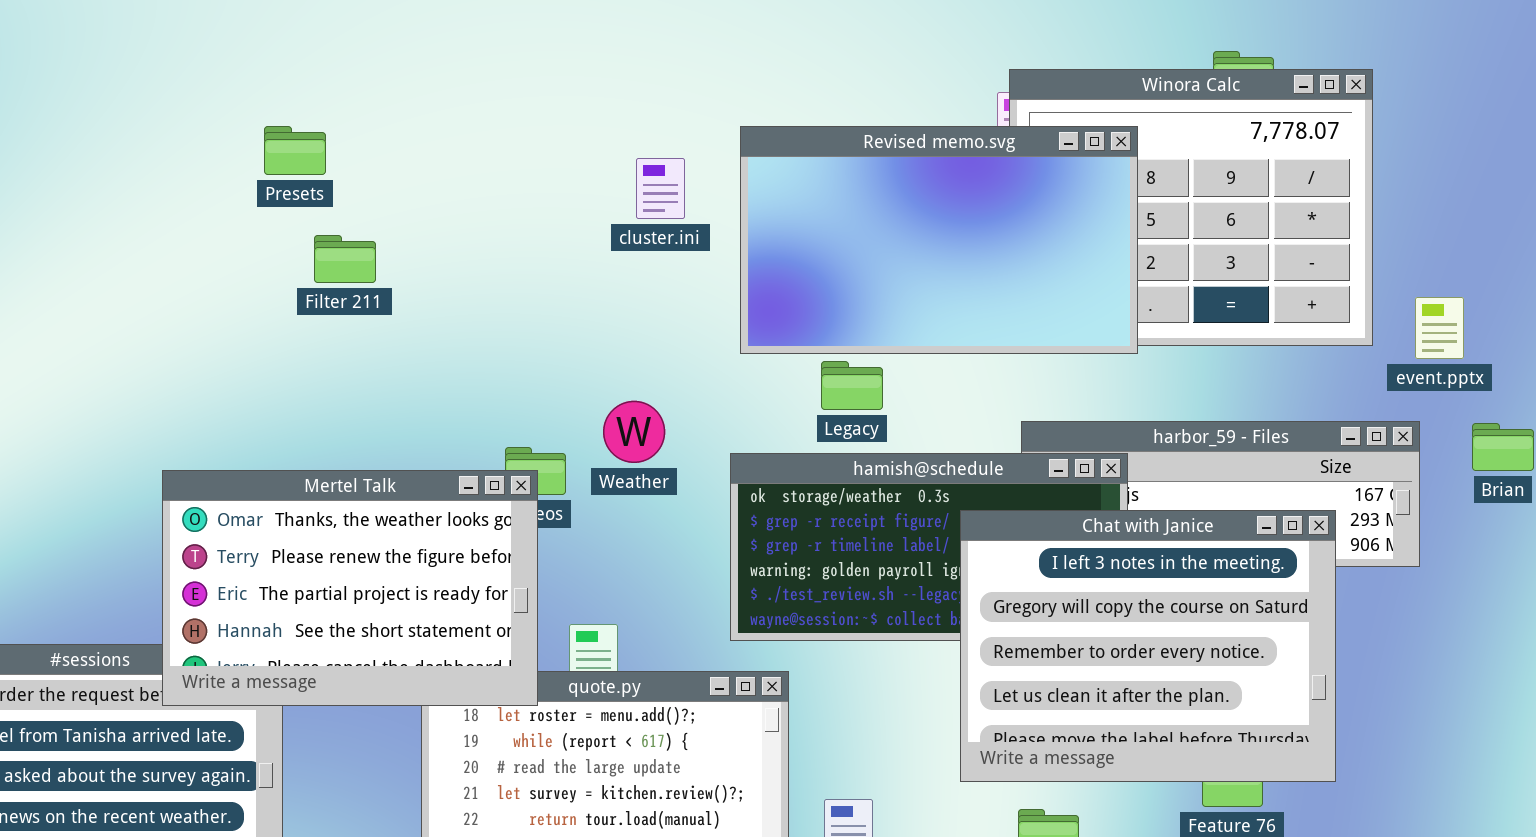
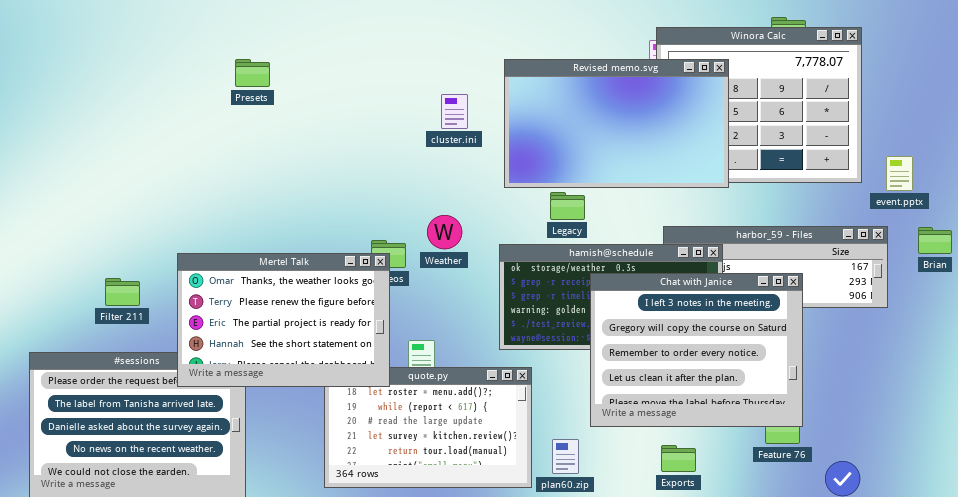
cluster.ini: [636,158,685,219] -> [441,94,468,129], moved
Filter 211: [314,235,376,283] -> [105,278,140,306], moved
Chat with Janice: [960,510,1336,782] -> [590,273,803,427], moved

